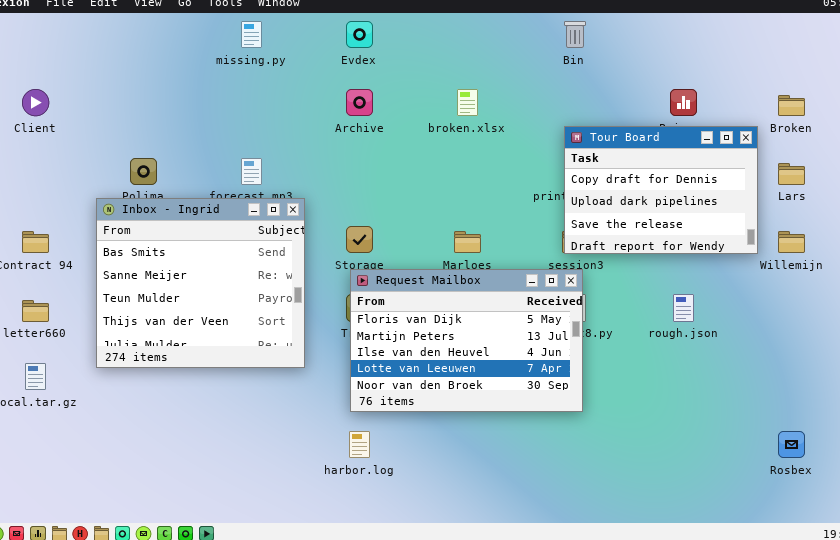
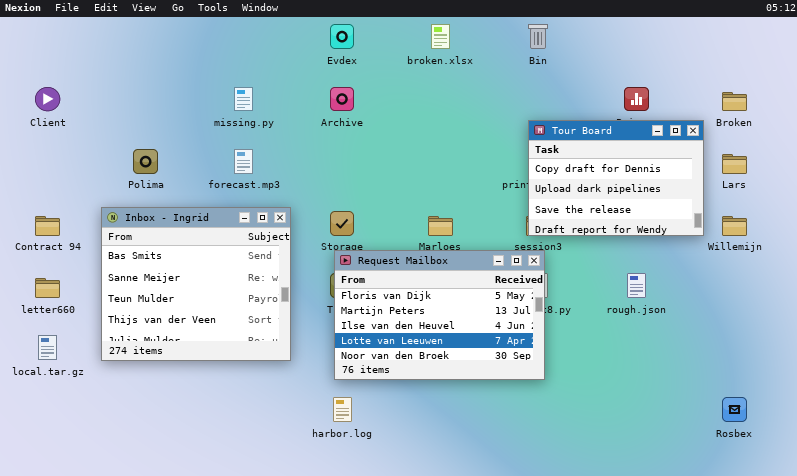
missing.py: [241,21,262,48] -> [234,87,253,111], moved
broken.xlsx: [457,89,478,116] -> [431,24,450,49], moved
Inbox - Ingrid: [96,198,305,368] -> [101,207,291,361], moved

